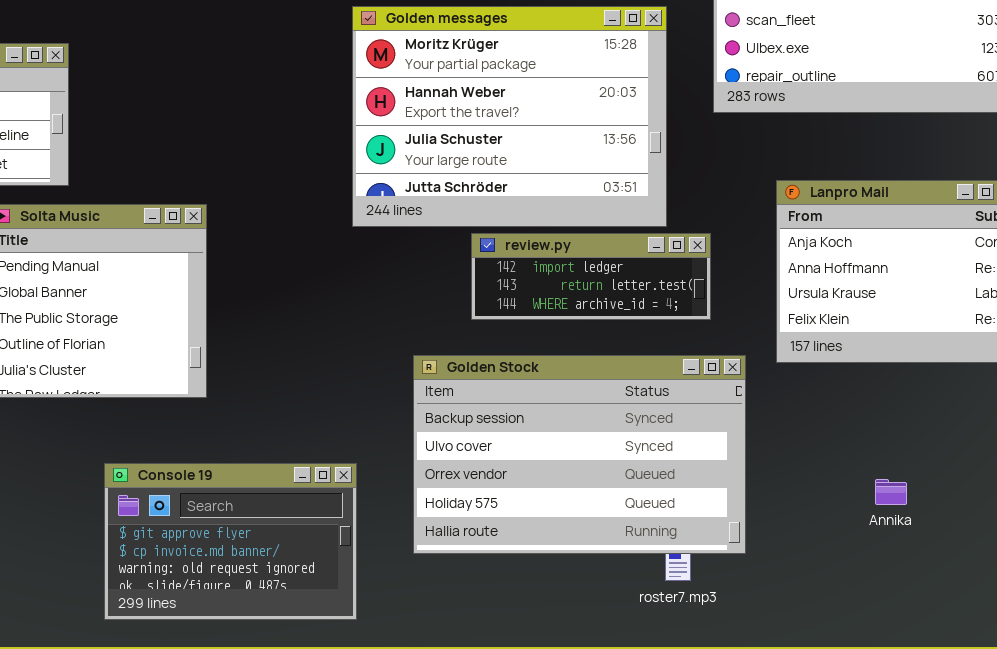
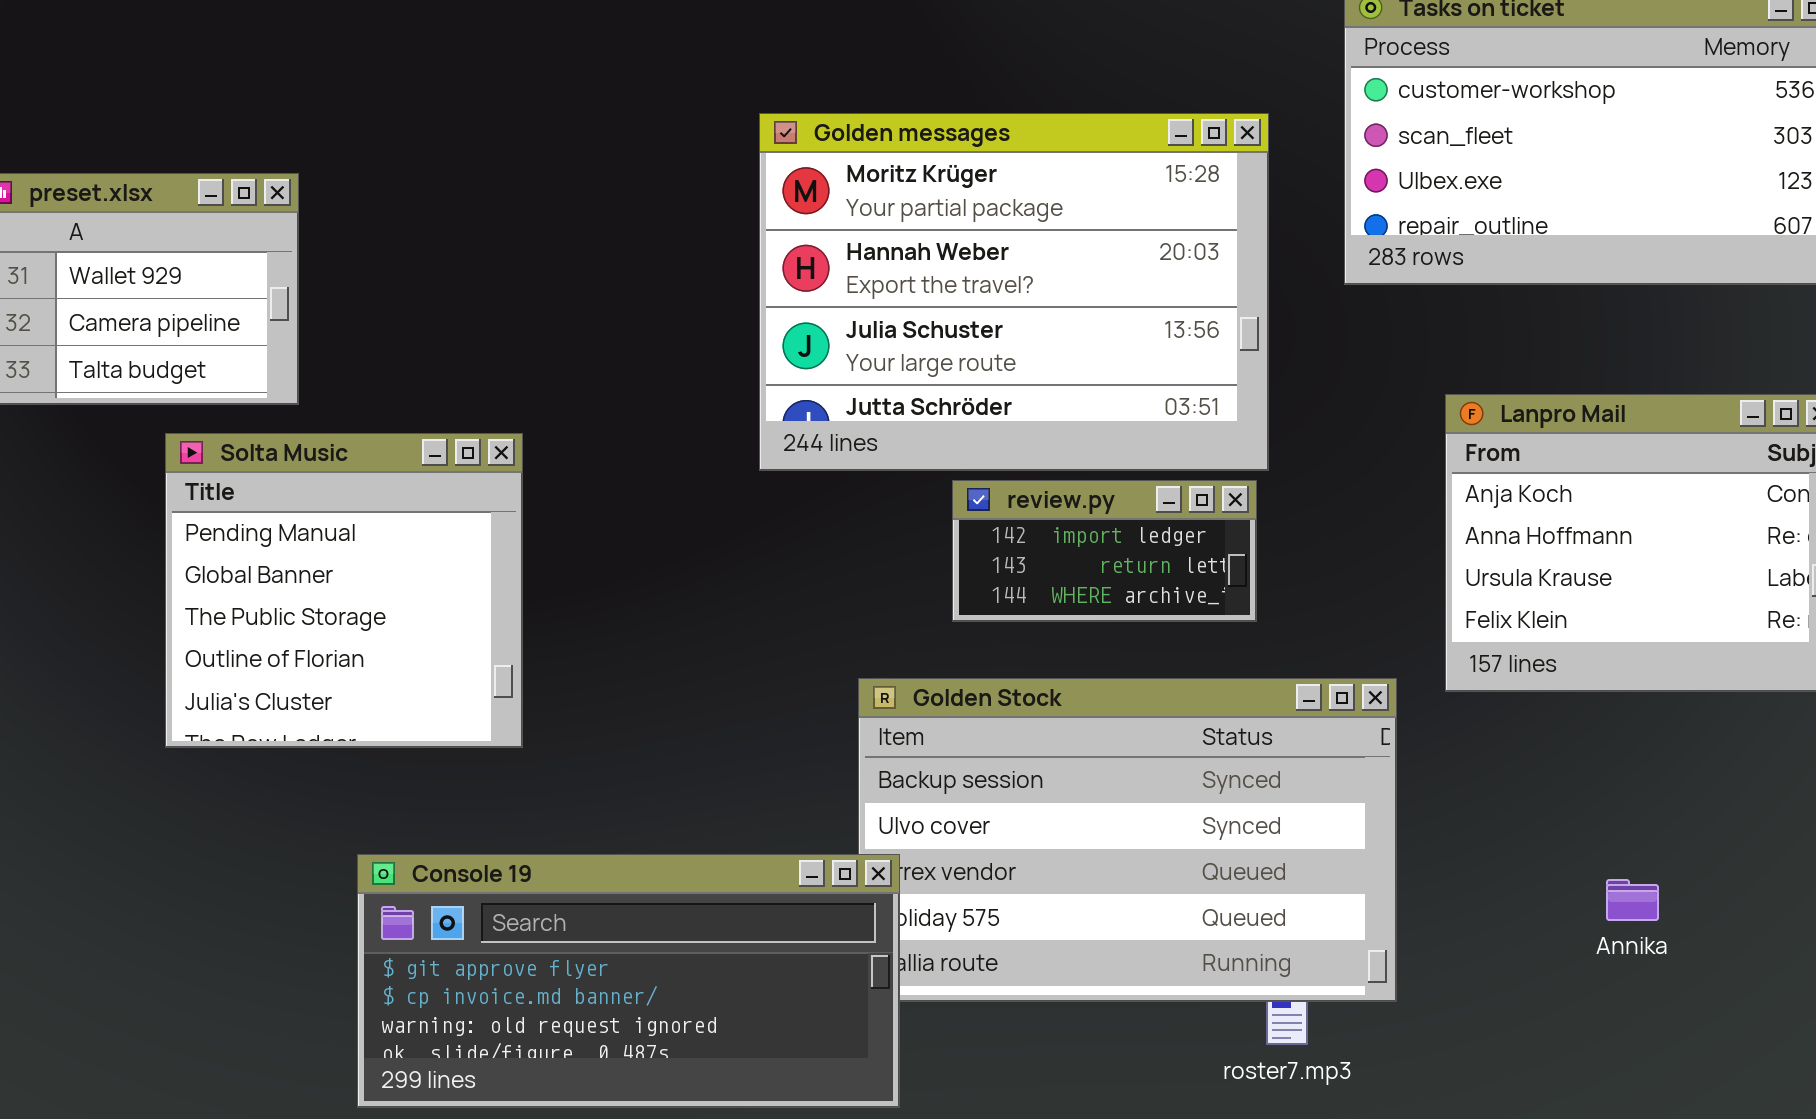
review.py: [471,233,711,320] -> [952,480,1257,622], resized
Console 19: [104,463,357,620] -> [357,854,900,1108], resized

